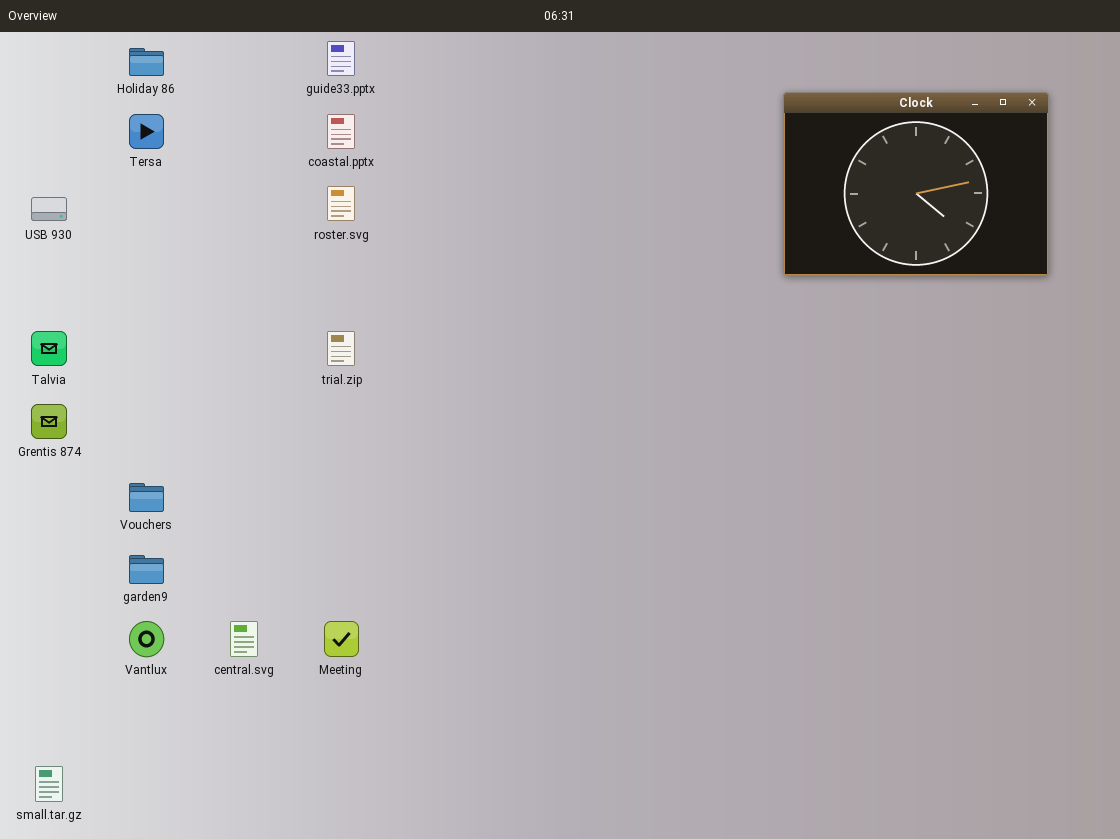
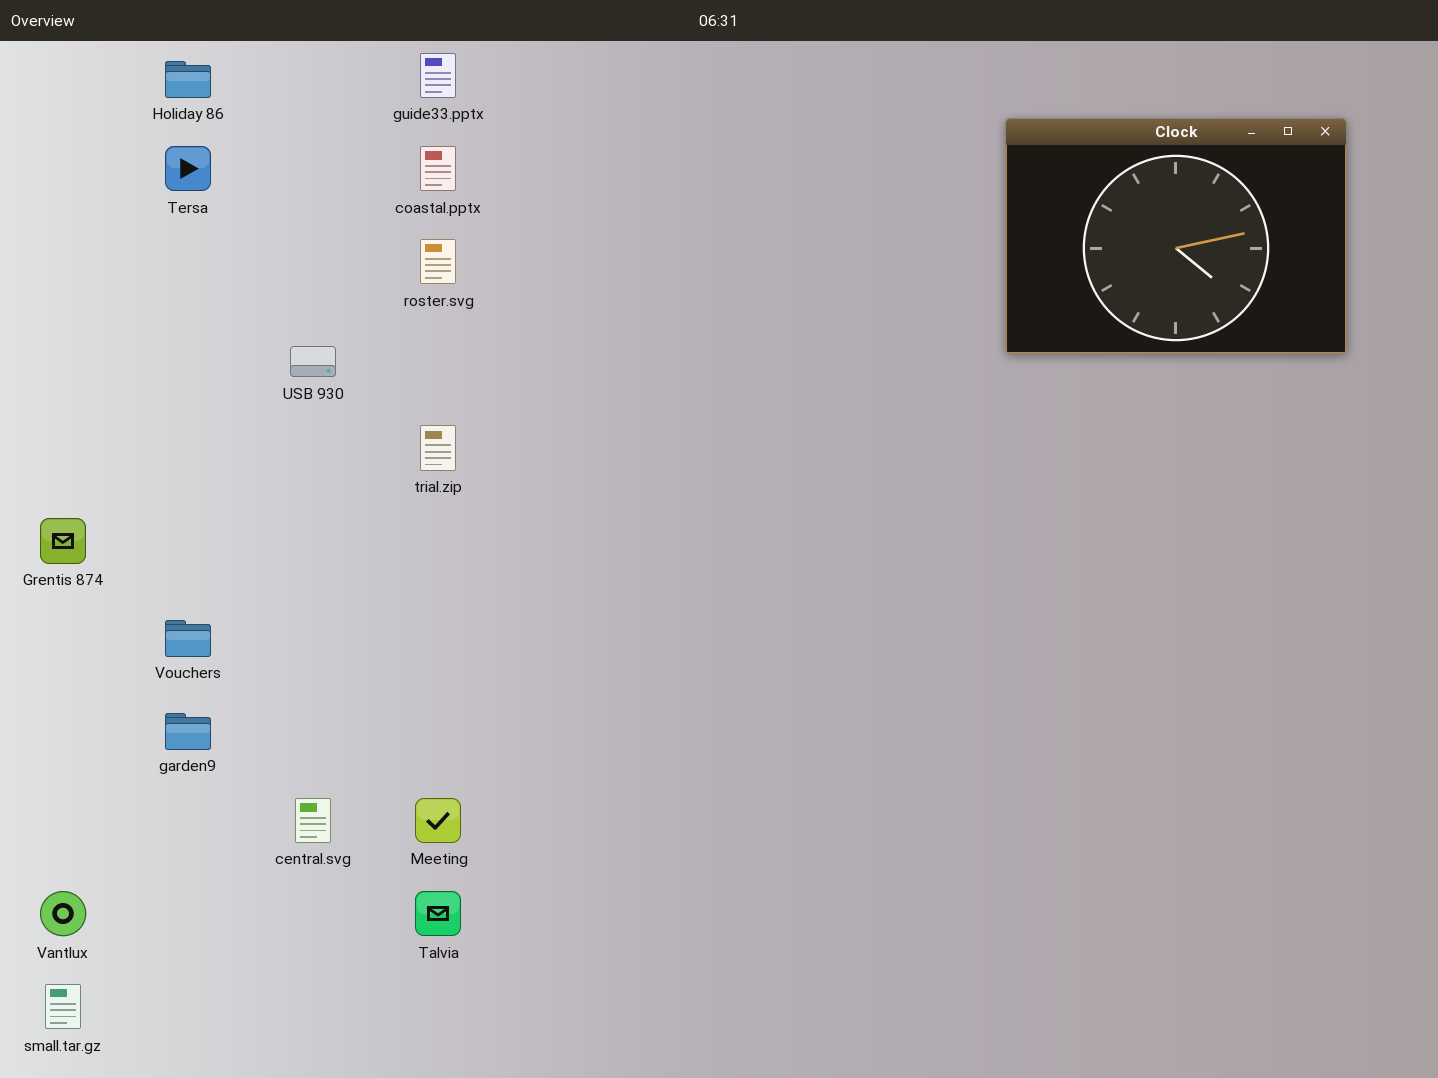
USB 930: [31,197,67,221] -> [290,346,336,377], moved
Talvia: [31,331,67,366] -> [415,891,461,936], moved
Vantlux: [129,621,164,657] -> [40,891,86,936], moved

